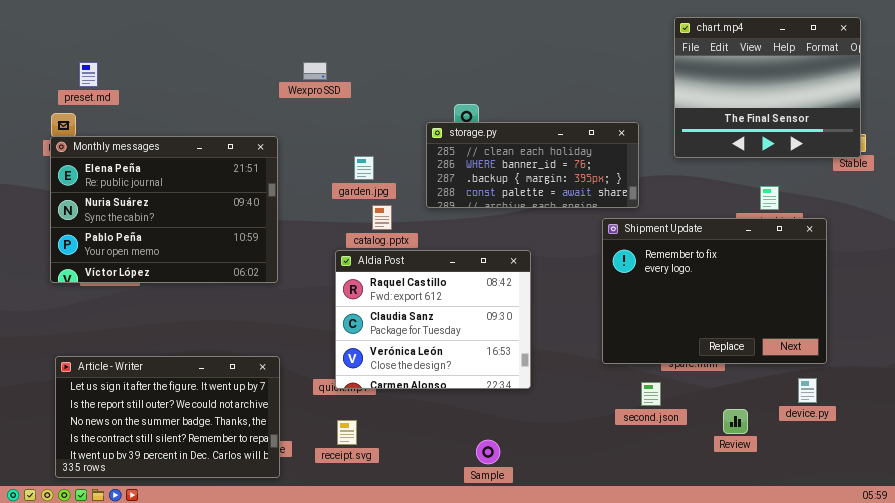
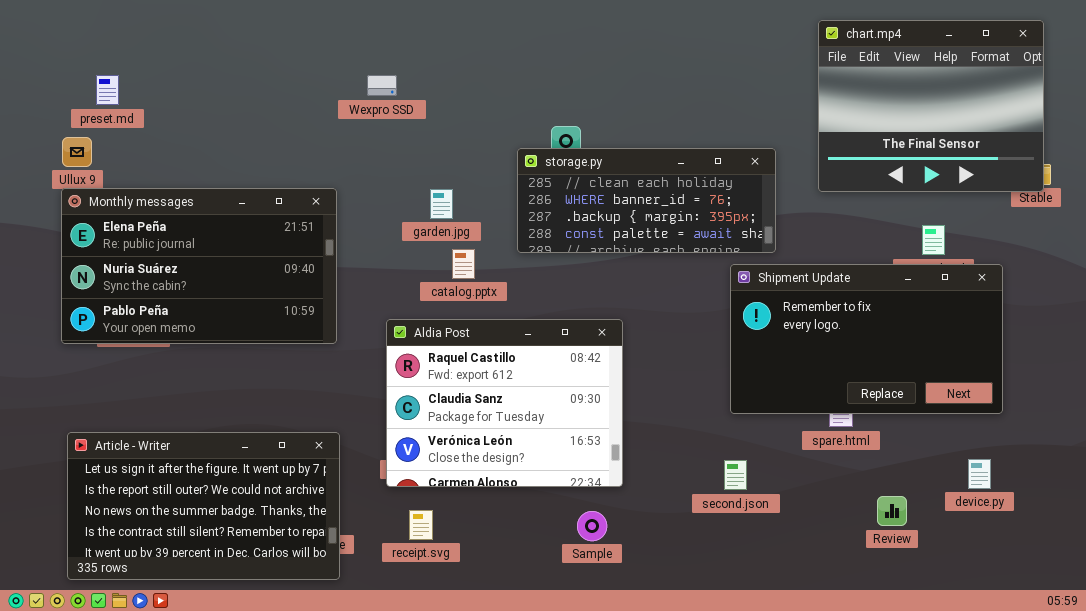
Monthly messages: [50,136,278,283] -> [61,188,337,344], resized
Shipment Update: [602,218,827,364] -> [730,264,1003,414], resized
Aldia Post: [335,250,531,389] -> [386,319,623,487], moved
second.json: [641,382,661,406] -> [724,460,747,490], moved
Sample: [476,440,500,464] -> [577,511,607,541], moved

